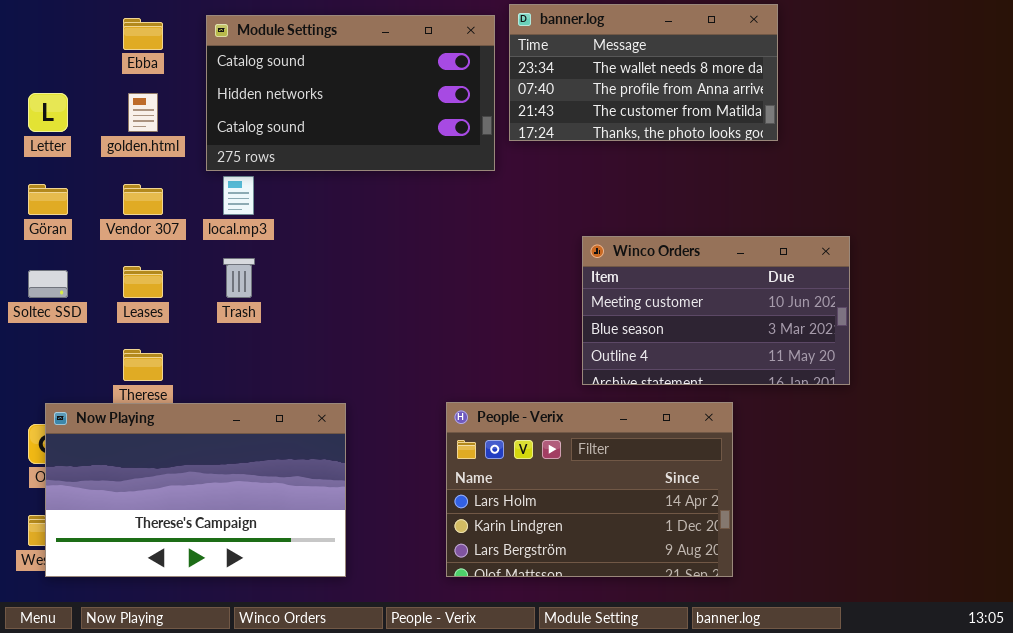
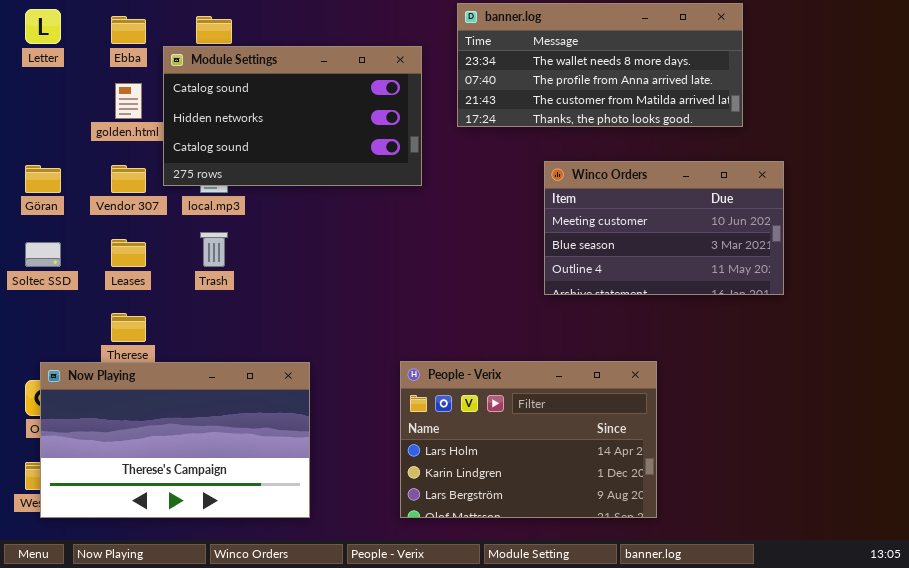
banner.log: [509,4,778,141] -> [457,3,743,127], resized
Module Settings: [206,15,495,171] -> [163,46,422,186], moved
Letter: [28,93,68,132] -> [25,9,61,44], moved
Winco Orders: [582,236,850,385] -> [544,161,784,295], moved

